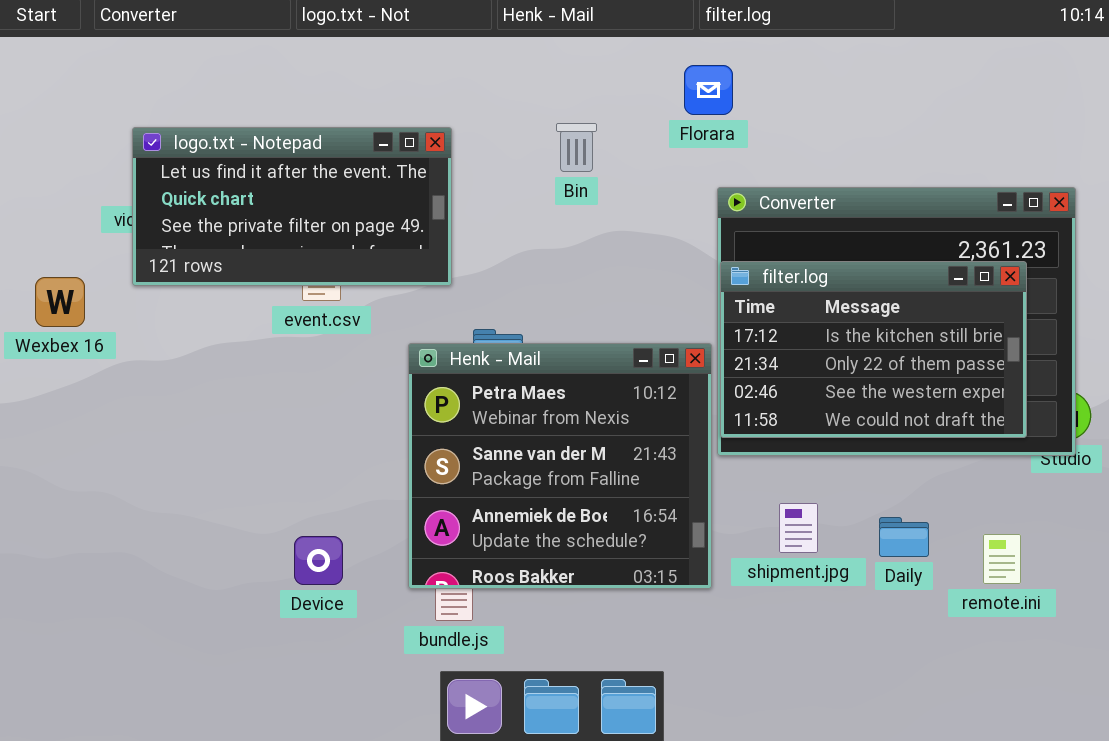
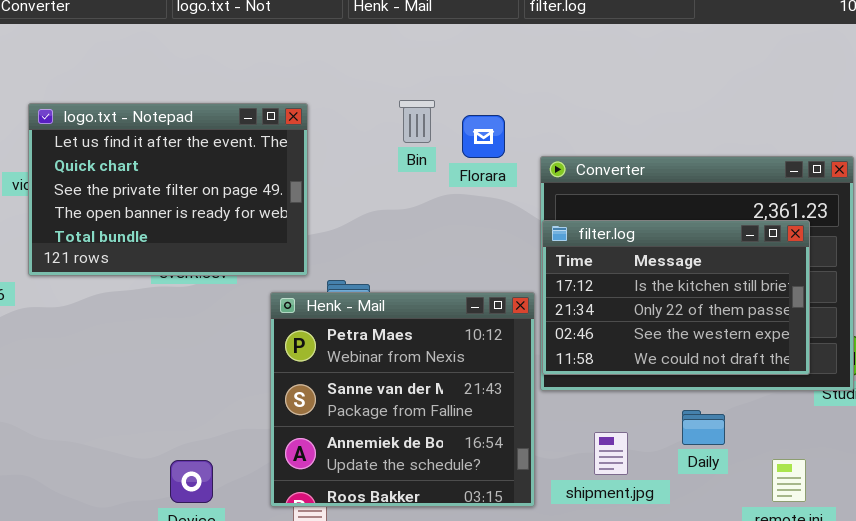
Florara: [684,65,733,115] -> [462,115,505,158], moved
logo.txt - Notepad: [132,127,452,286] -> [28,103,308,276], resized
Daily: [879,517,929,557] -> [682,410,725,445], moved

